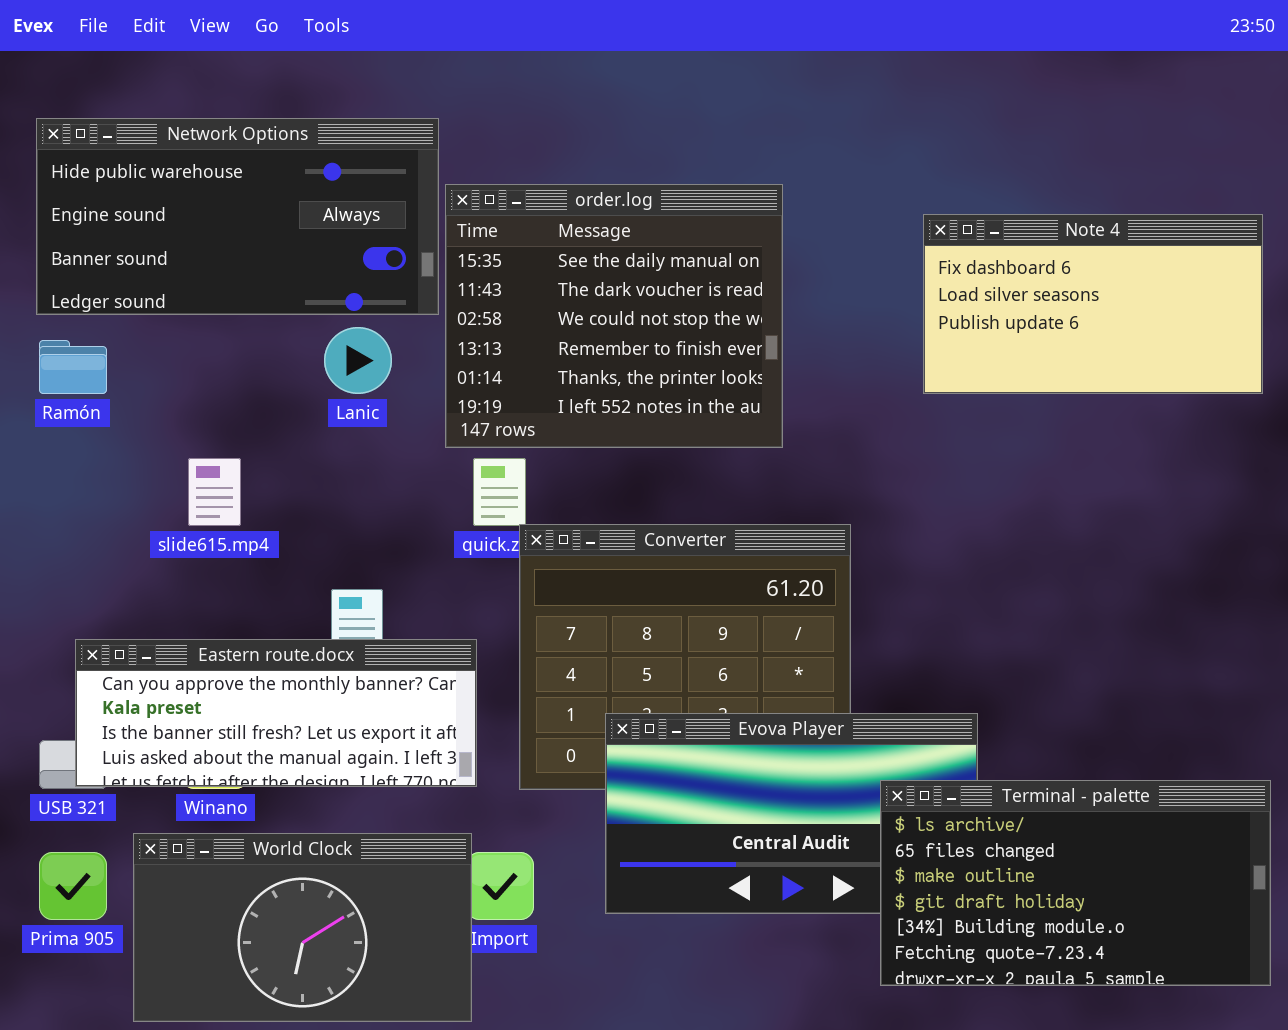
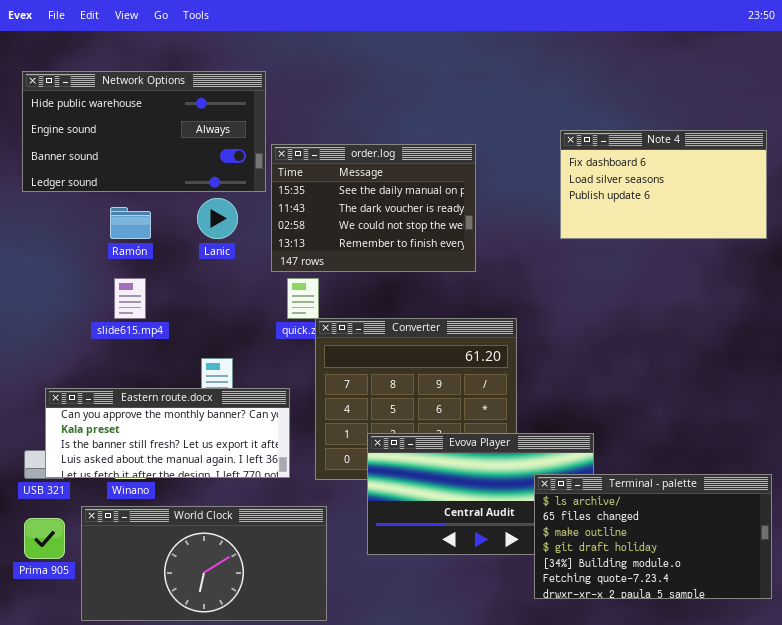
order.log: [445,184,783,448] -> [271,144,476,272], resized
Ramón: [39,340,107,394] -> [110,207,151,239], moved
World Clock: [133,833,472,1022] -> [81,506,327,621], resized

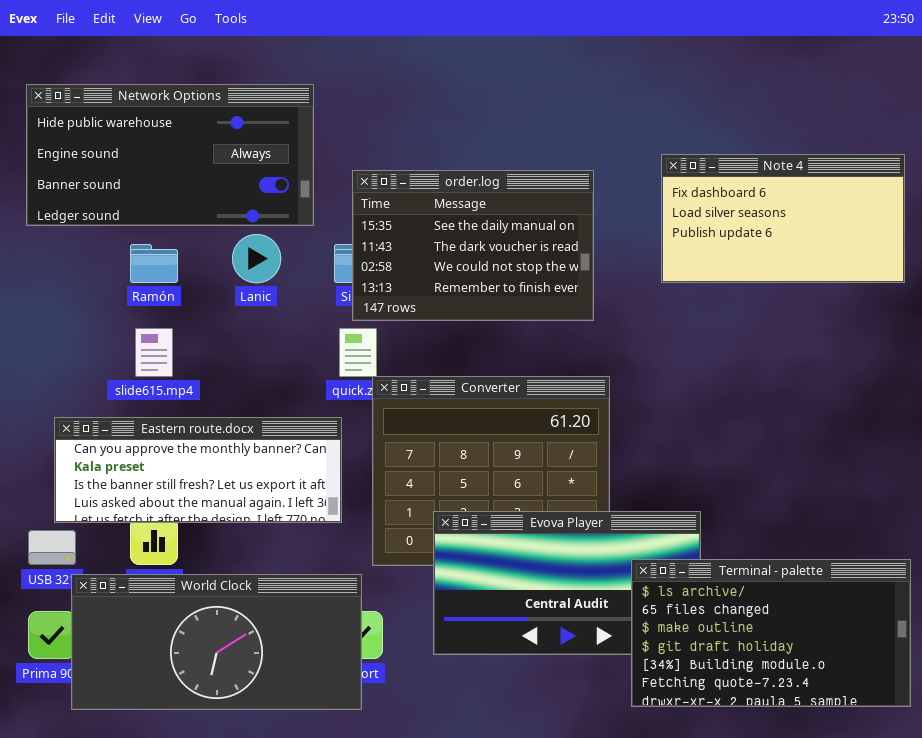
order.log: [271,144,476,272] -> [352,170,594,321], moved
Eastern route.docx: [45,388,290,478] -> [54,417,342,523], moved
World Clock: [81,506,327,621] -> [71,574,362,710], moved

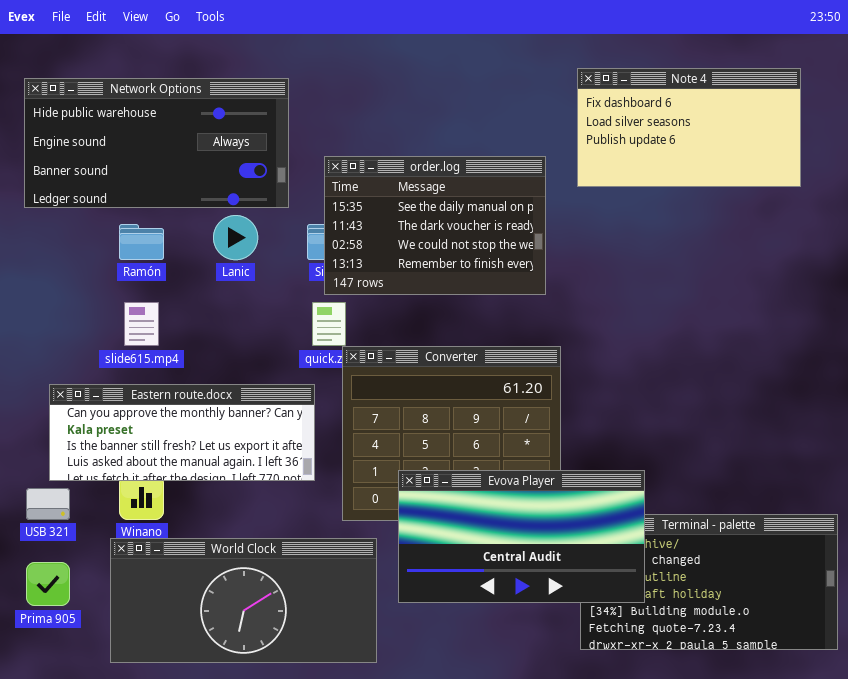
Note 4: [661,154,905,283] -> [577,68,801,187], moved
Evova Player: [433,511,701,655] -> [398,470,645,603], raised
World Clock: [71,574,362,710] -> [110,538,377,663], moved

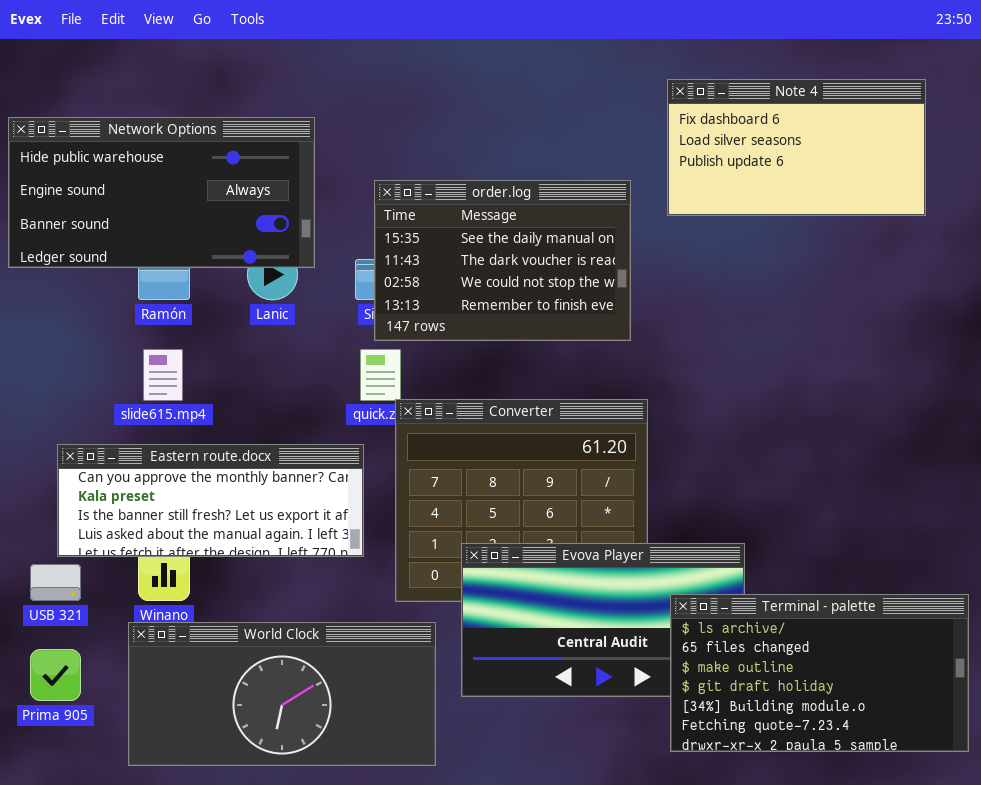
Network Options: [24,78,289,208] -> [8,117,315,268], moved
Terminal - palette: [580,514,838,650] -> [670,594,969,752], raised

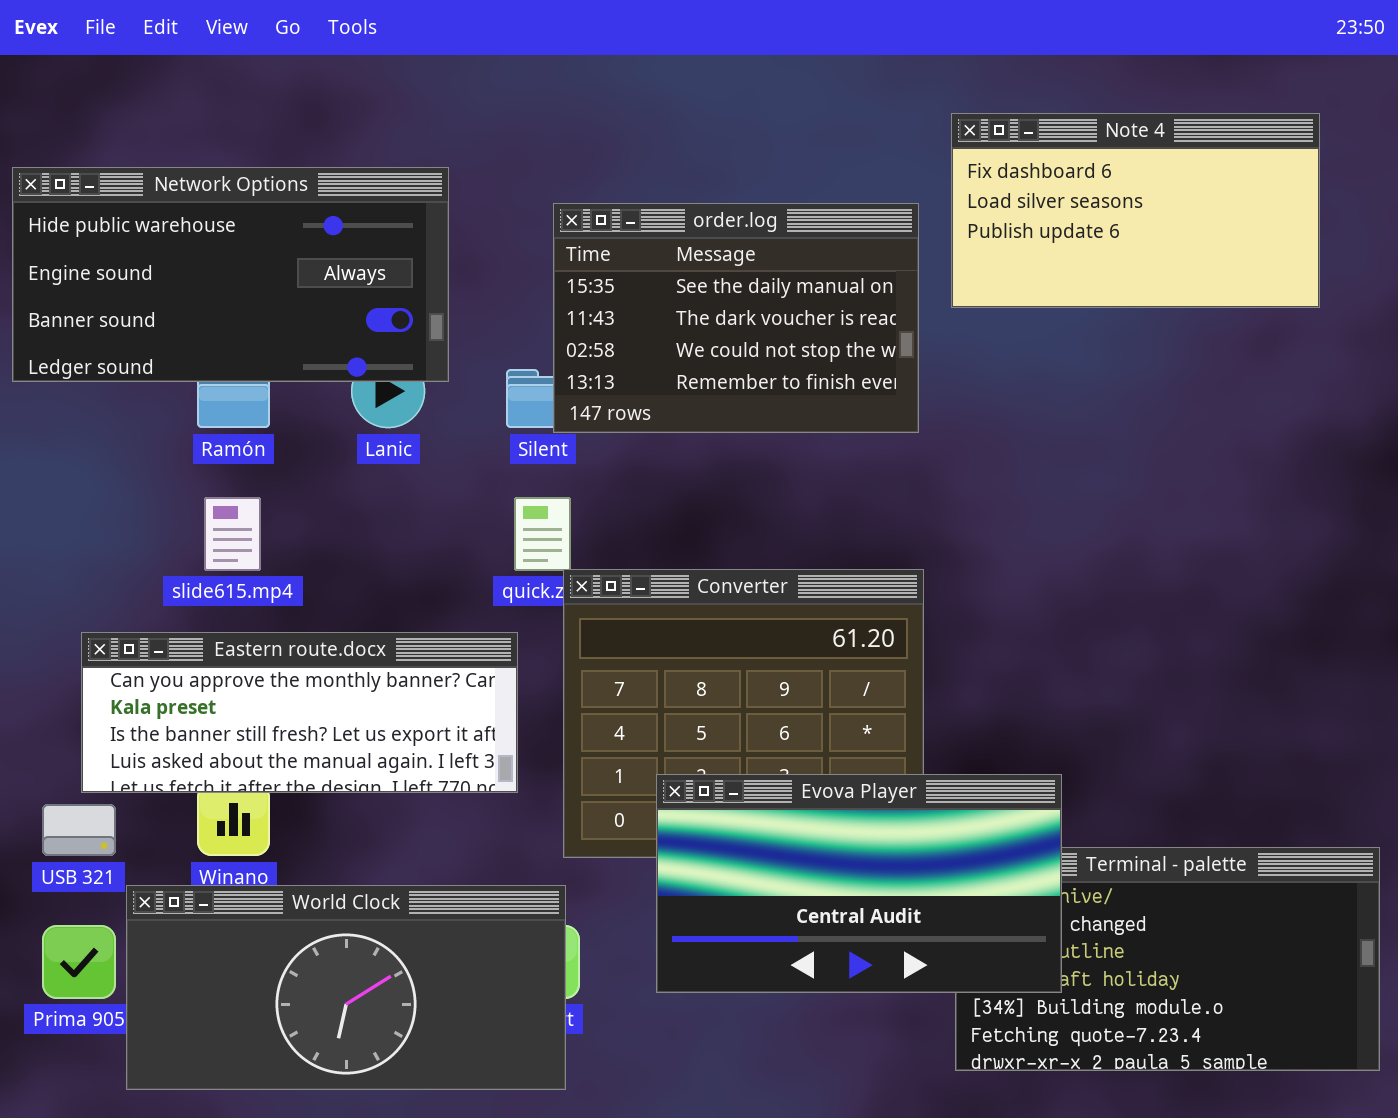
order.log: [374,180,631,341] -> [553,203,919,433], moved
Evova Player: [461,543,745,697] -> [656,774,1062,993], raised
World Clock: [128,622,436,766] -> [126,885,566,1090], moved

